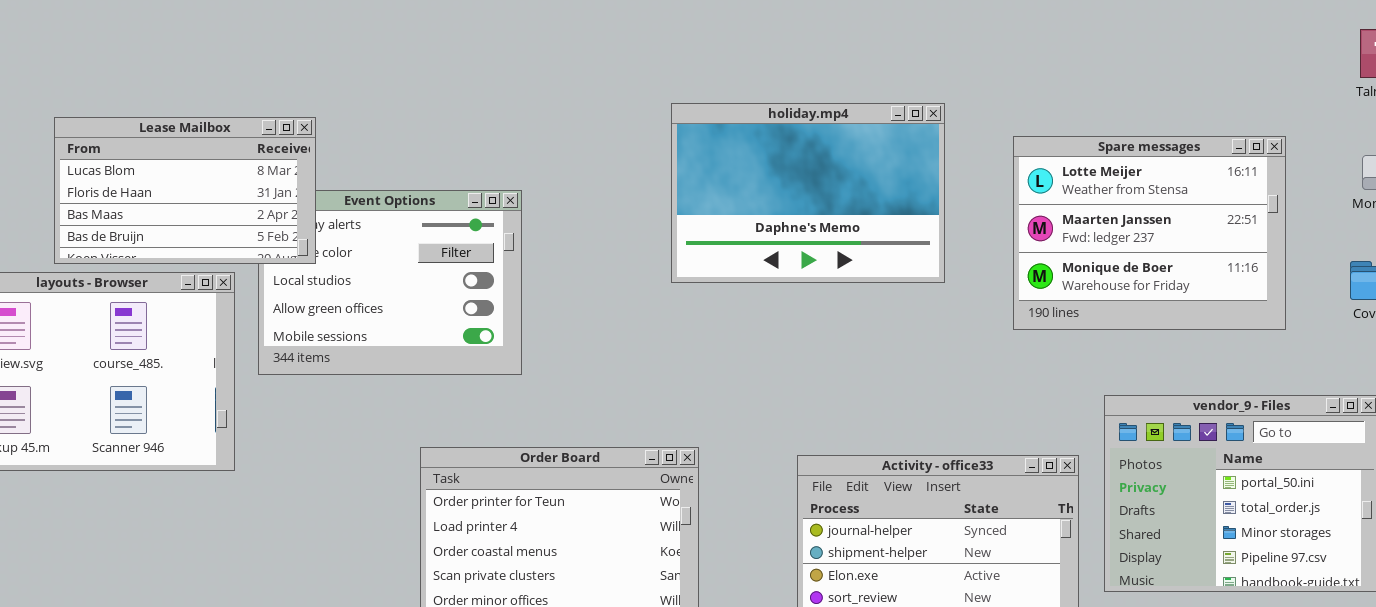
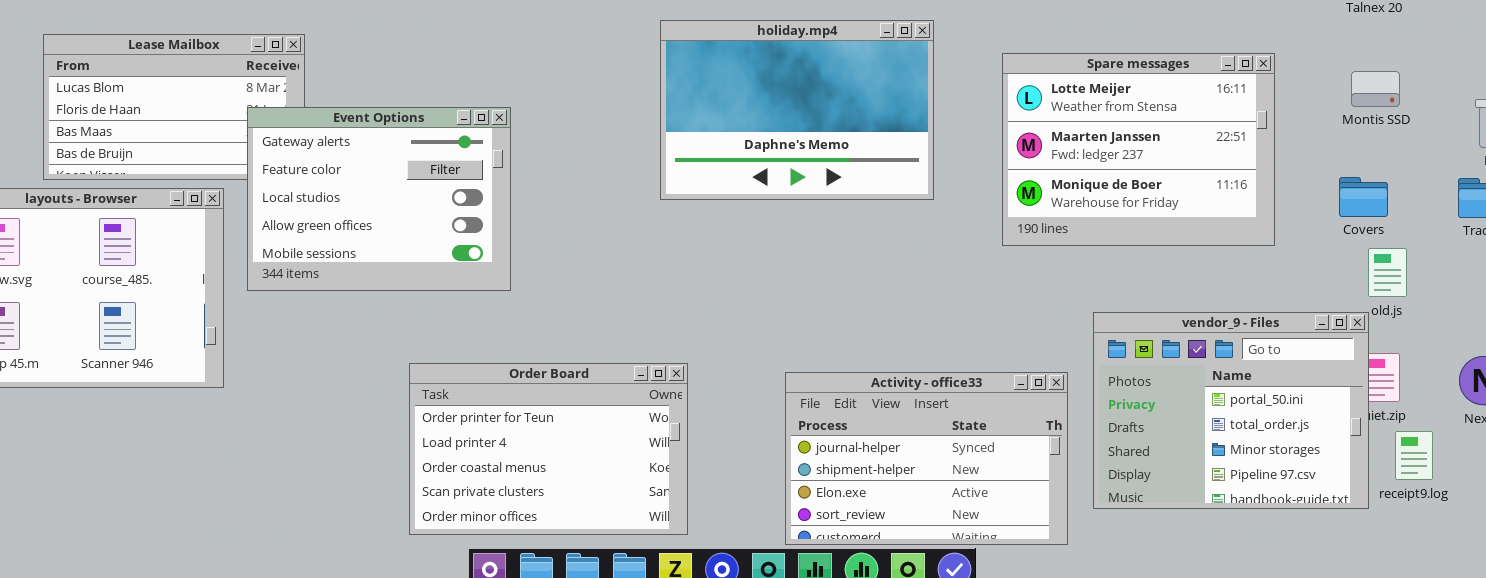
Event Options: [258,190,522,375] -> [247,107,511,291], raised

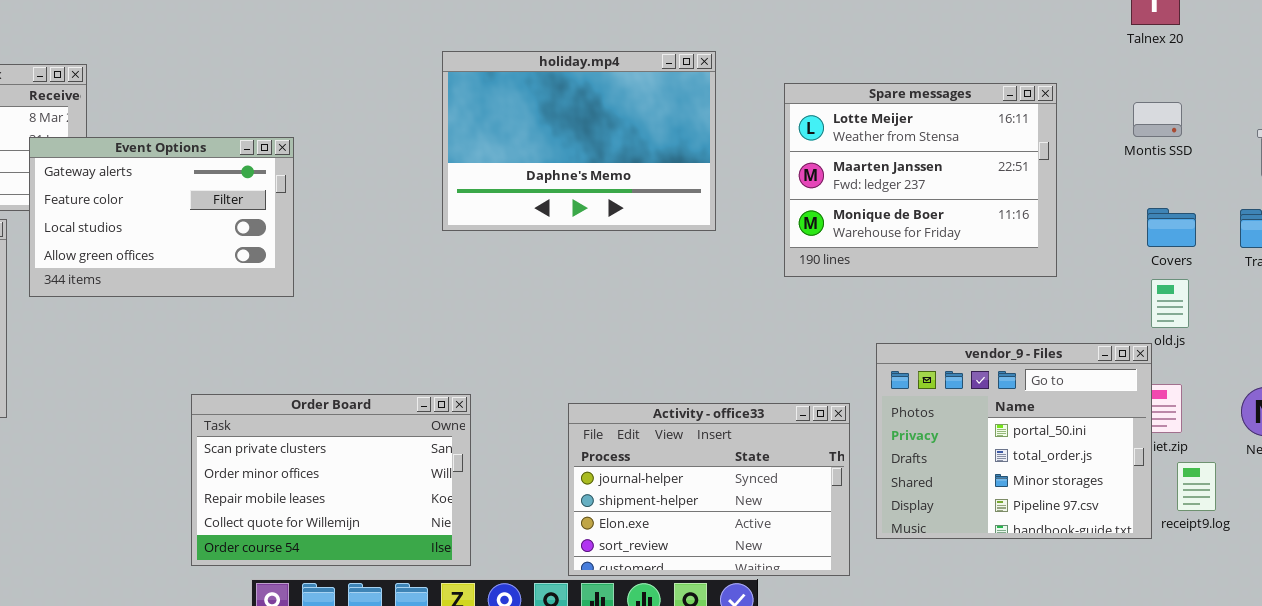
Event Options: [247,107,511,291] -> [29,137,294,297], resized
Covers: [1339,177,1388,217] -> [1147,208,1196,247], moved
Order Board: [409,363,688,535] -> [191,394,471,566], scrolled down 3 rows

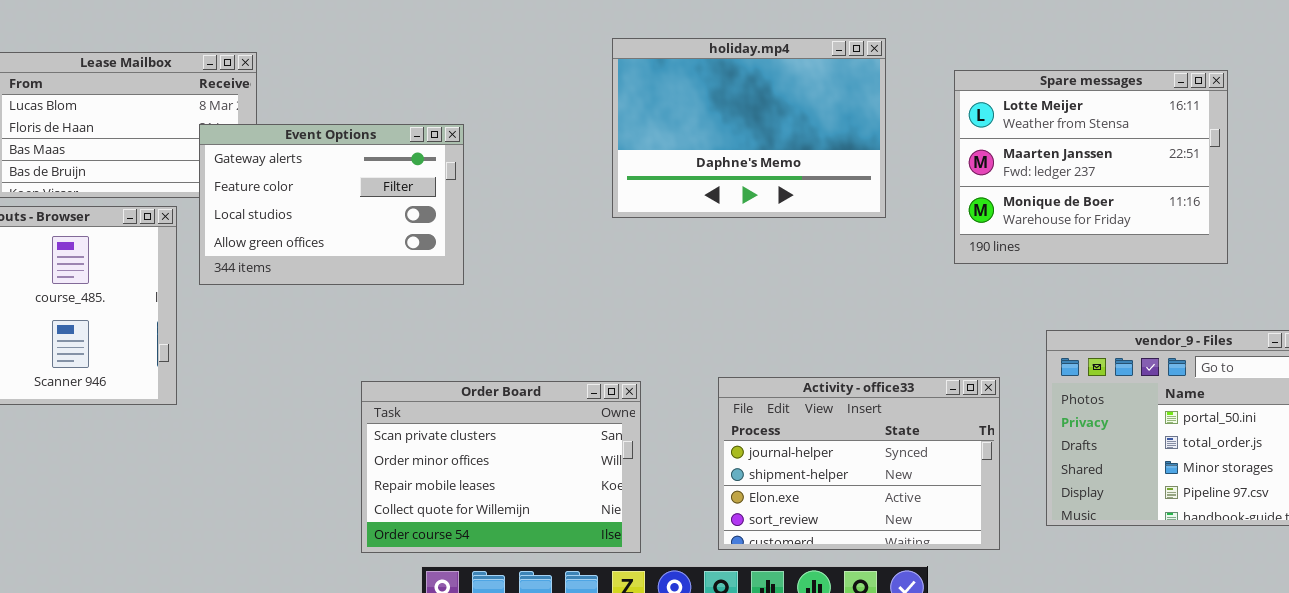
Activity - office33: [568,403,850,576] -> [718,377,1000,550], moved

